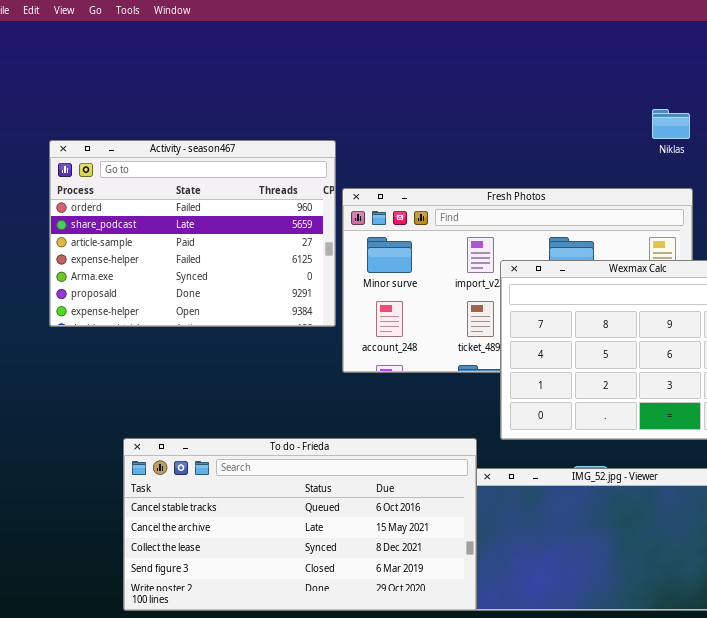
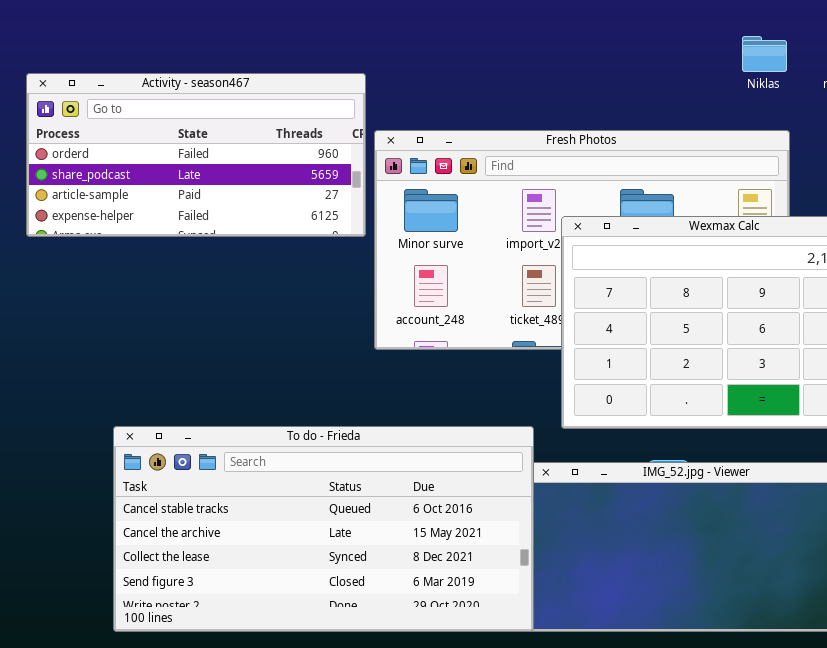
Activity - season467: [49,140,336,327] -> [26,73,366,237], resized

